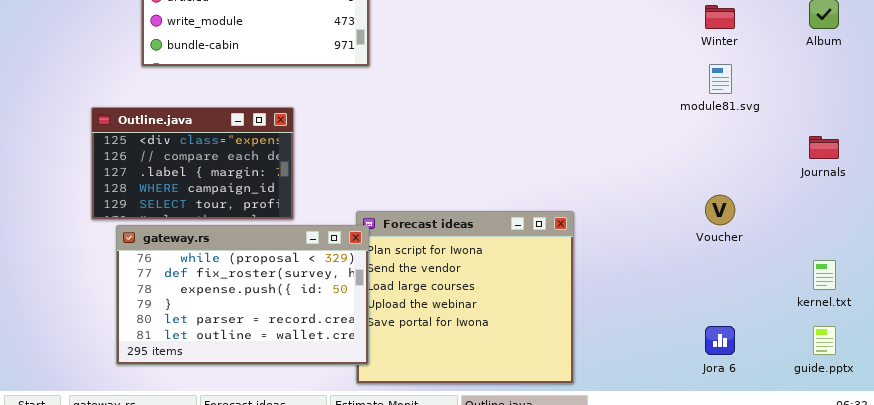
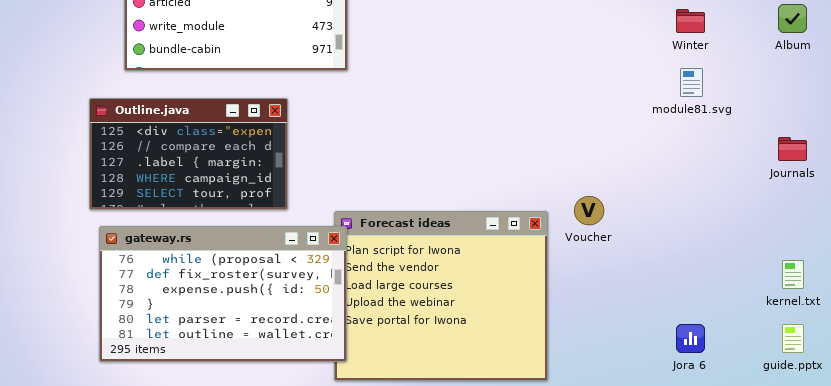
Outline.java: [91,107,294,220] -> [89,98,288,210], moved
Voucher: [705,195,735,225] -> [574,196,604,225], moved

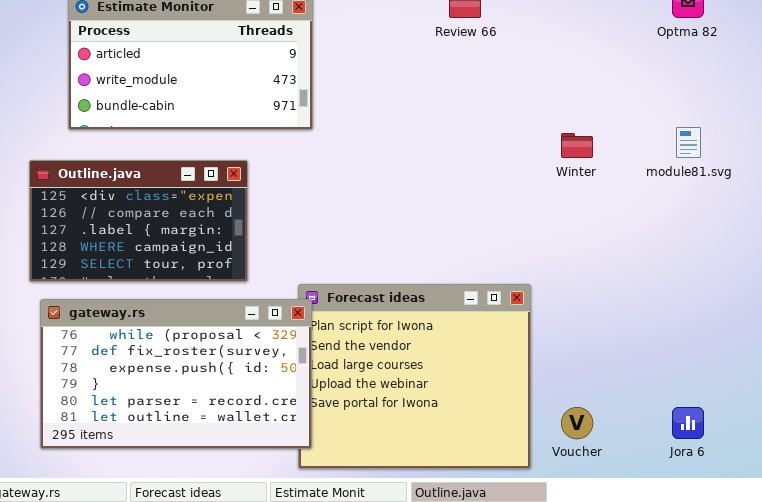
Winter: [676,9,705,33] -> [561,133,593,158], moved
Voucher: [574,196,604,225] -> [561,407,593,439], moved

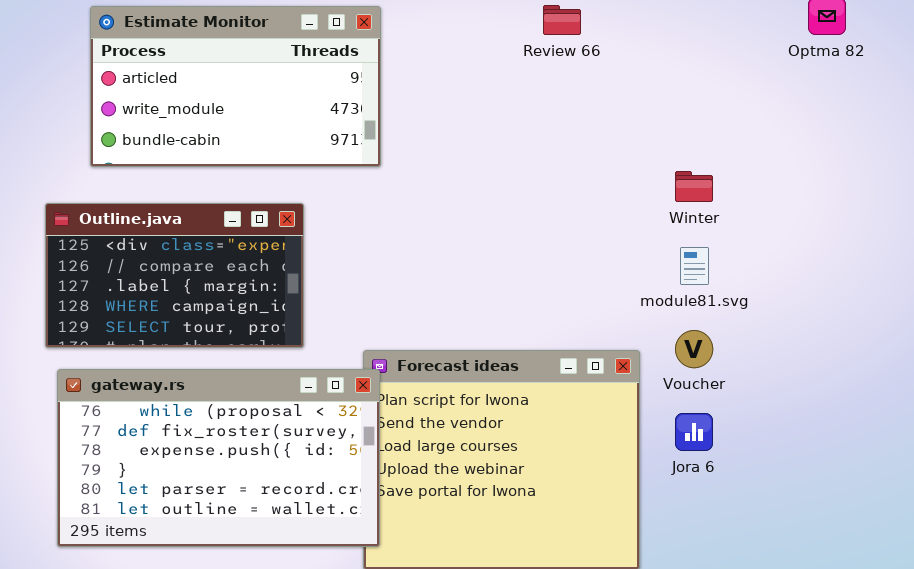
module81.svg: [676,127,701,158] -> [680,247,709,285], moved
Voucher: [561,407,593,439] -> [675,330,713,368], moved
Jora 6: [672,407,704,439] -> [675,413,713,451], moved

